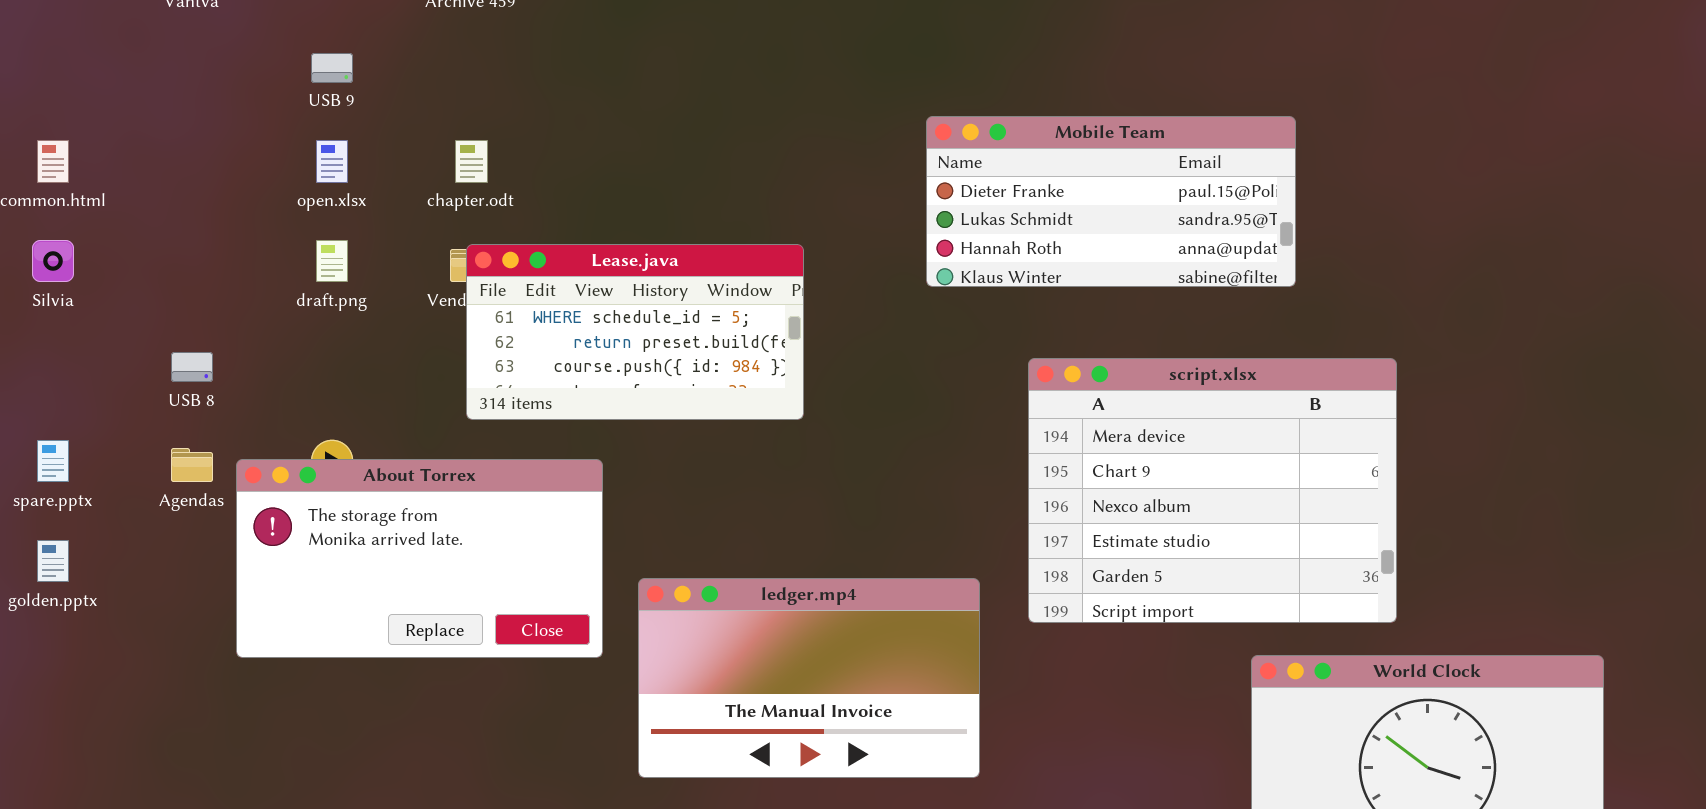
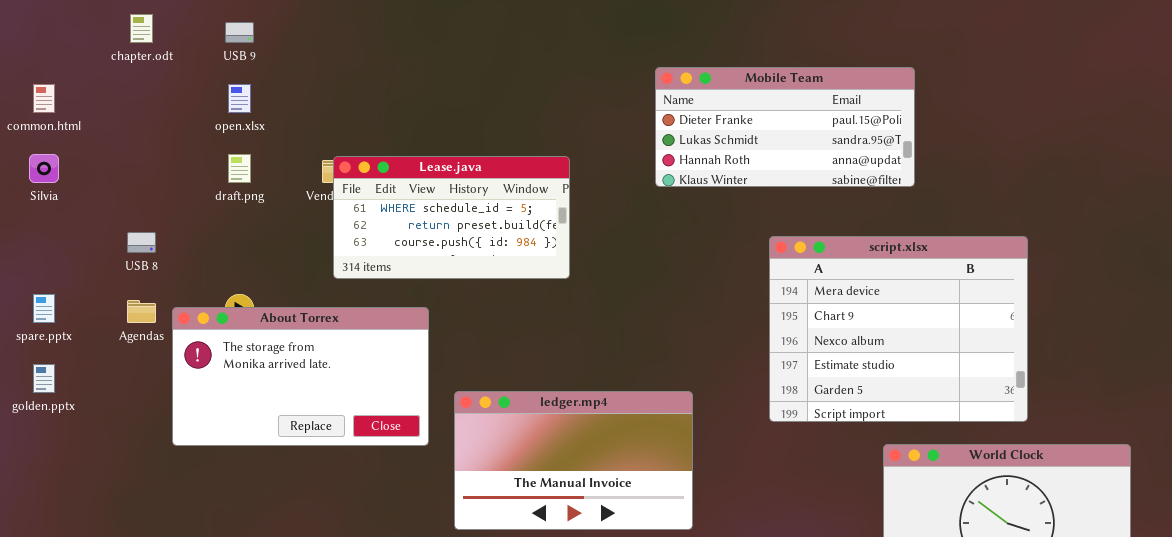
chapter.odt: [455,140,488,183] -> [130,14,153,43], moved
script.xlsx: [1028,358,1397,623] -> [769,236,1028,422], moved

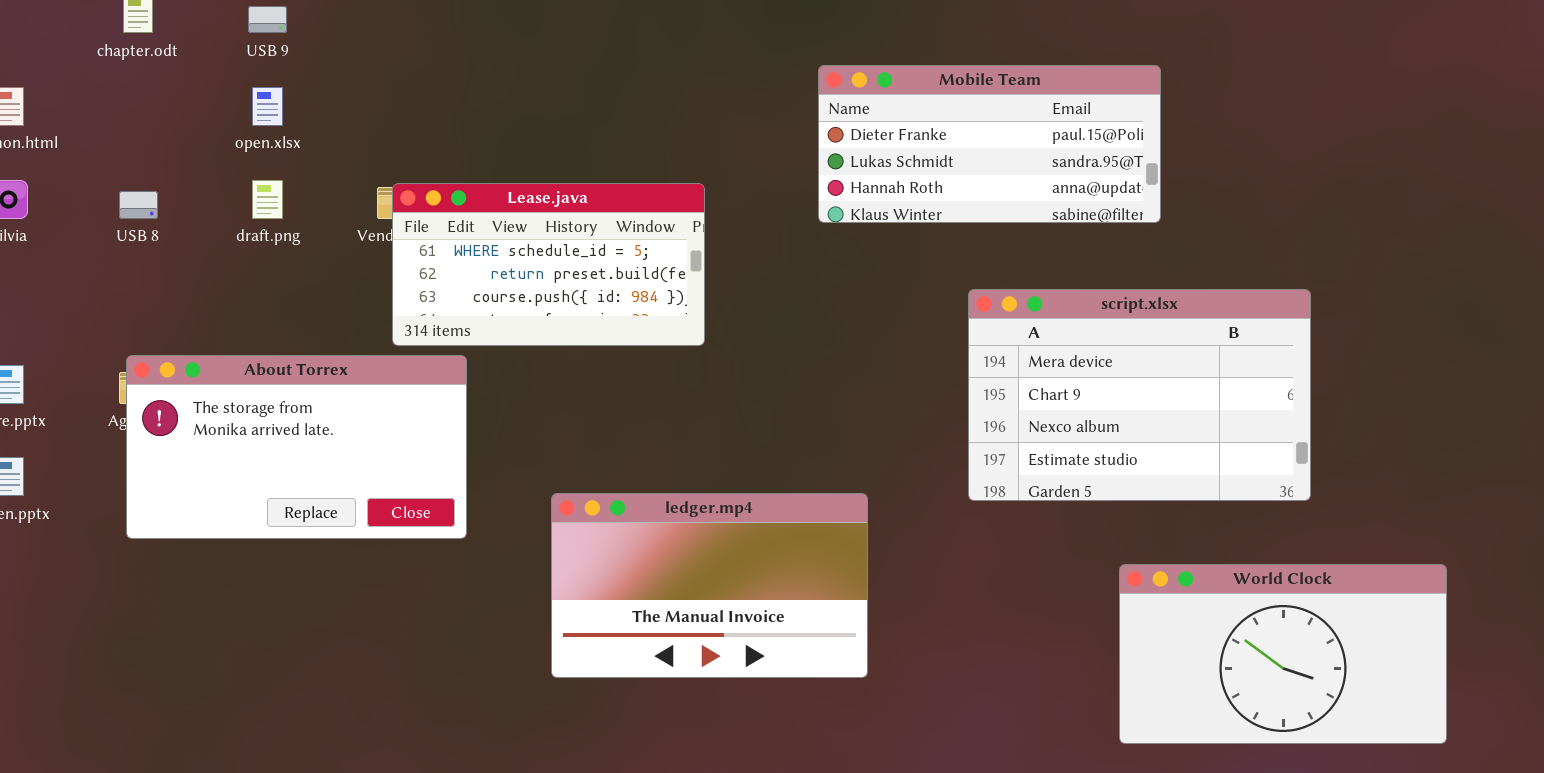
USB 8: [127,232,156,253] -> [119,191,158,219], moved
script.xlsx: [769,236,1028,422] -> [968,289,1311,501], resized
About Torrex: [172,307,429,446] -> [126,355,467,539], moved

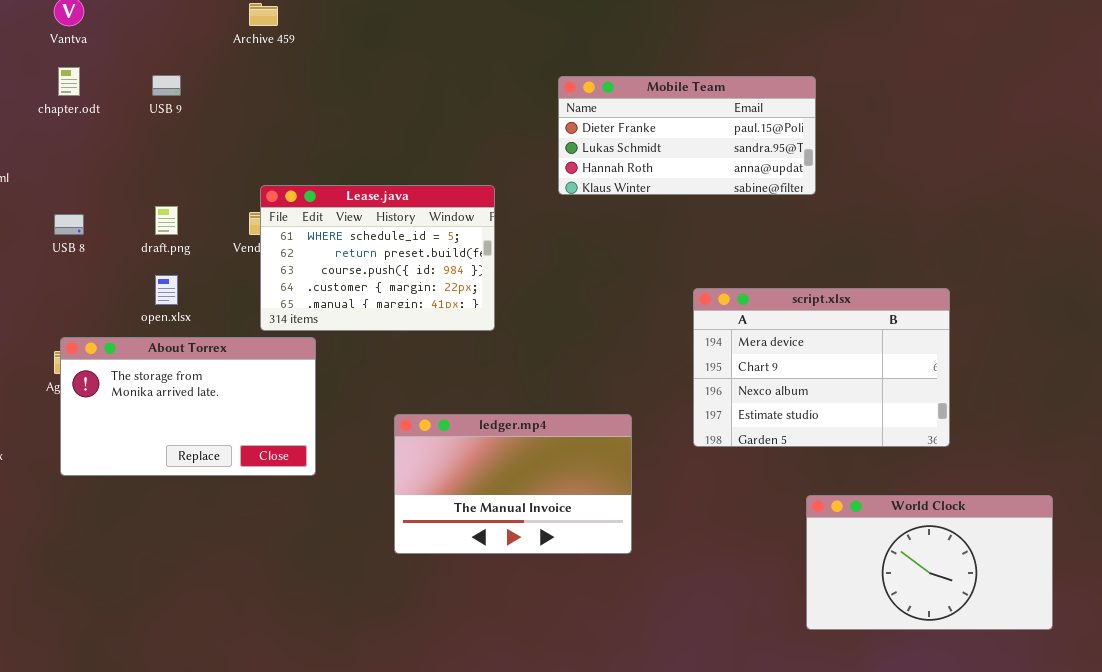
Mobile Team: [818,65,1161,223] -> [558,76,816,195], moved
open.xlsx: [252,87,283,126] -> [155,275,178,305], moved
Lease.java: [392,183,705,346] -> [260,185,495,331], resized
ledger.mp4: [551,493,868,678] -> [394,414,632,554], moved

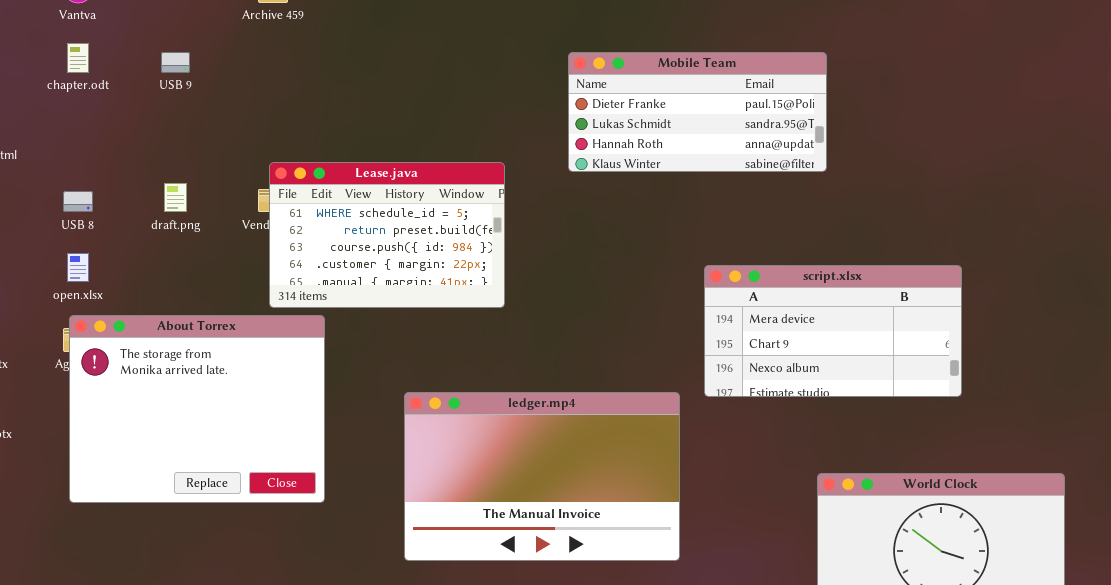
open.xlsx: [155,275,178,305] -> [67,253,89,282], moved
script.xlsx: [693,288,950,447] -> [704,265,962,397], resized
About Torrex: [60,337,316,476] -> [69,315,325,503], resized
ledger.mp4: [394,414,632,554] -> [404,392,680,561], resized

